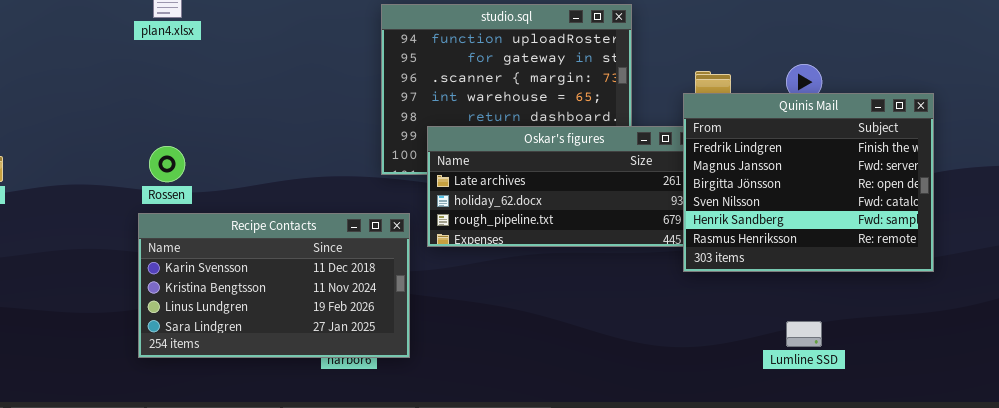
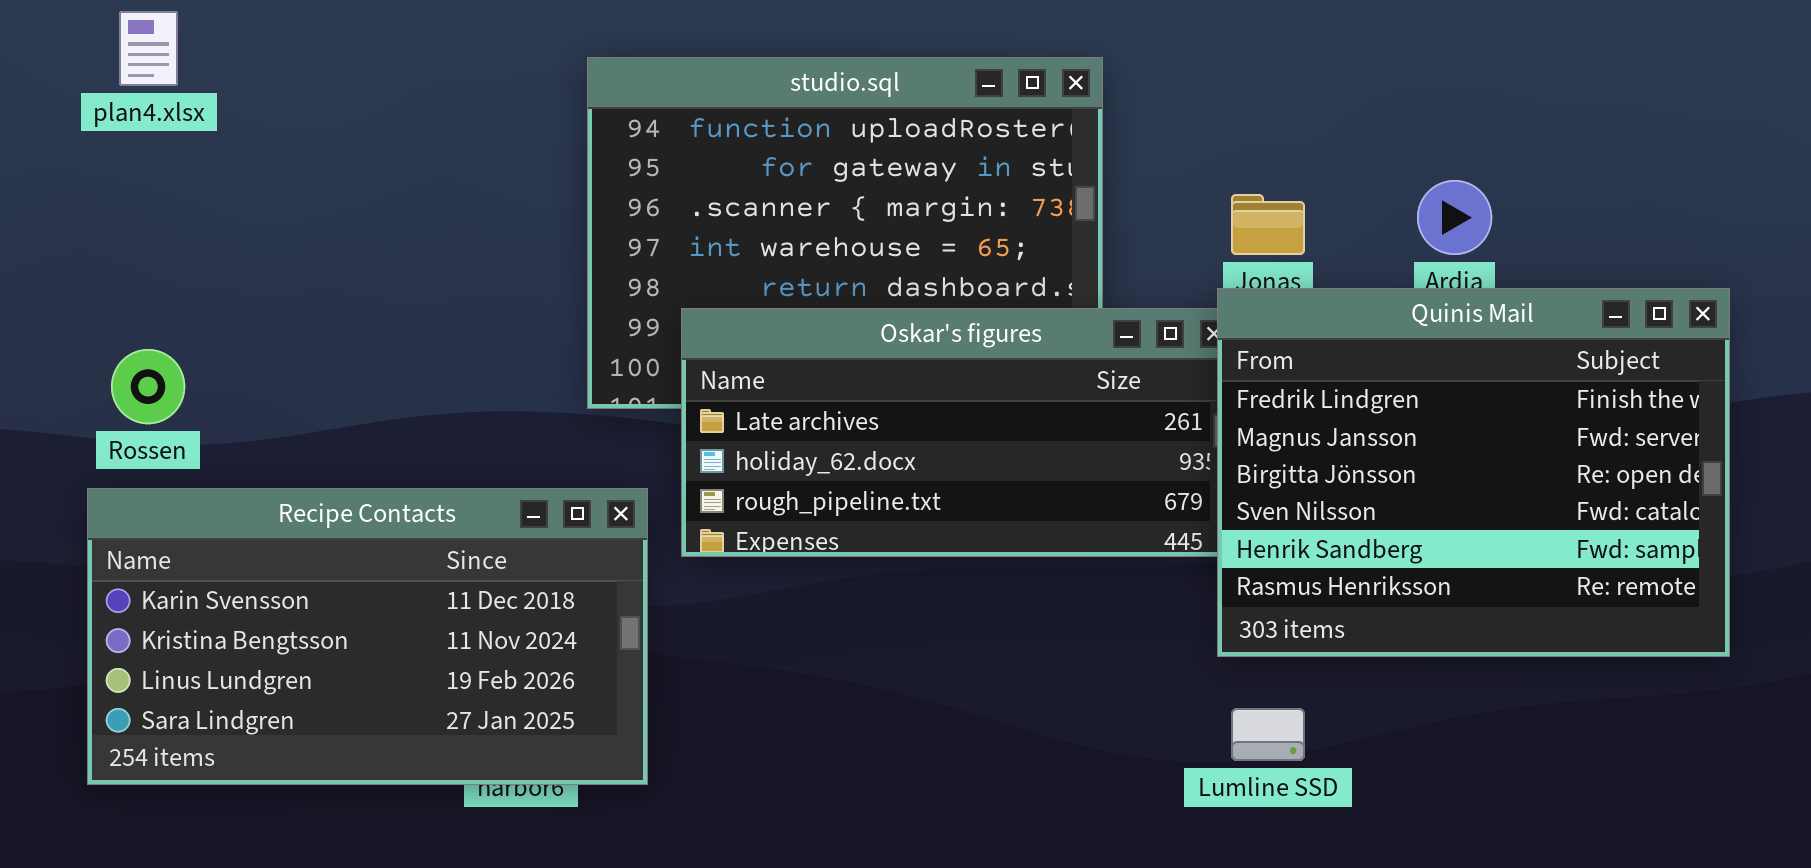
Quinis Mail: [683,93,934,272] -> [1217,288,1730,657], moved
Lumline SSD: [786,321,822,347] -> [1231,708,1305,761], moved

